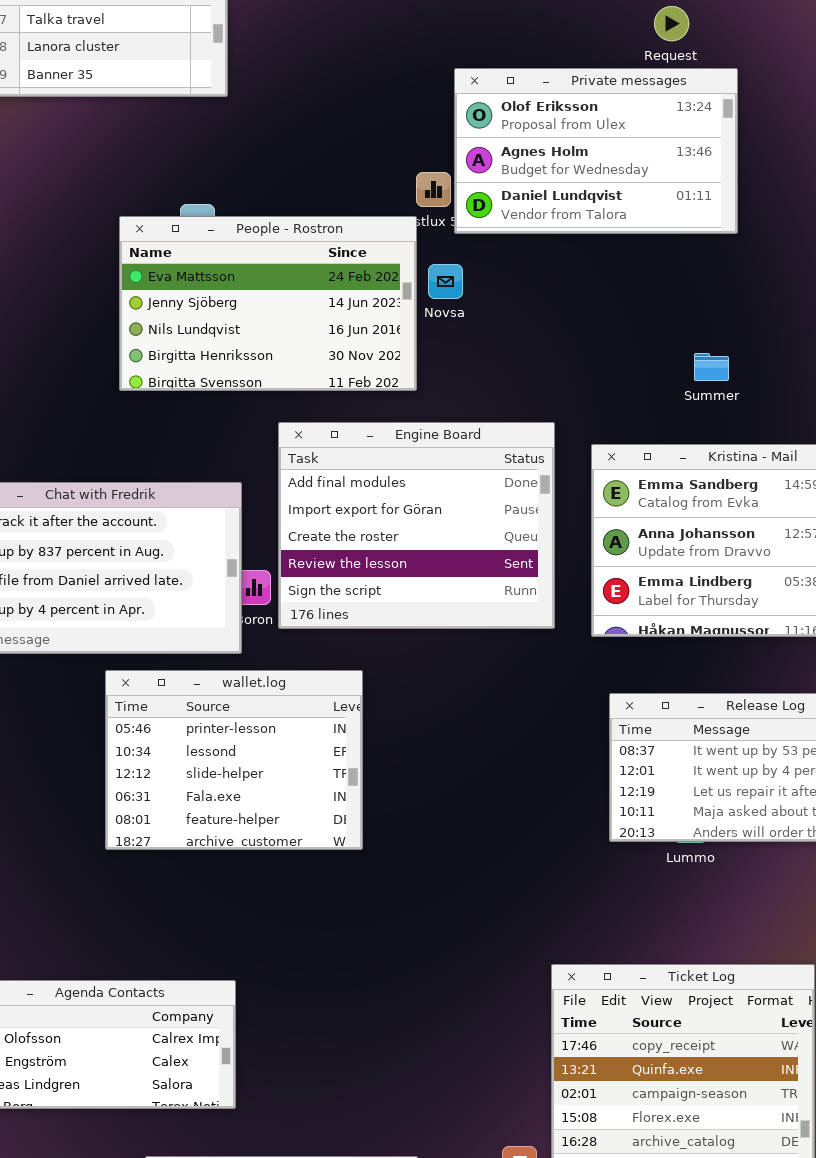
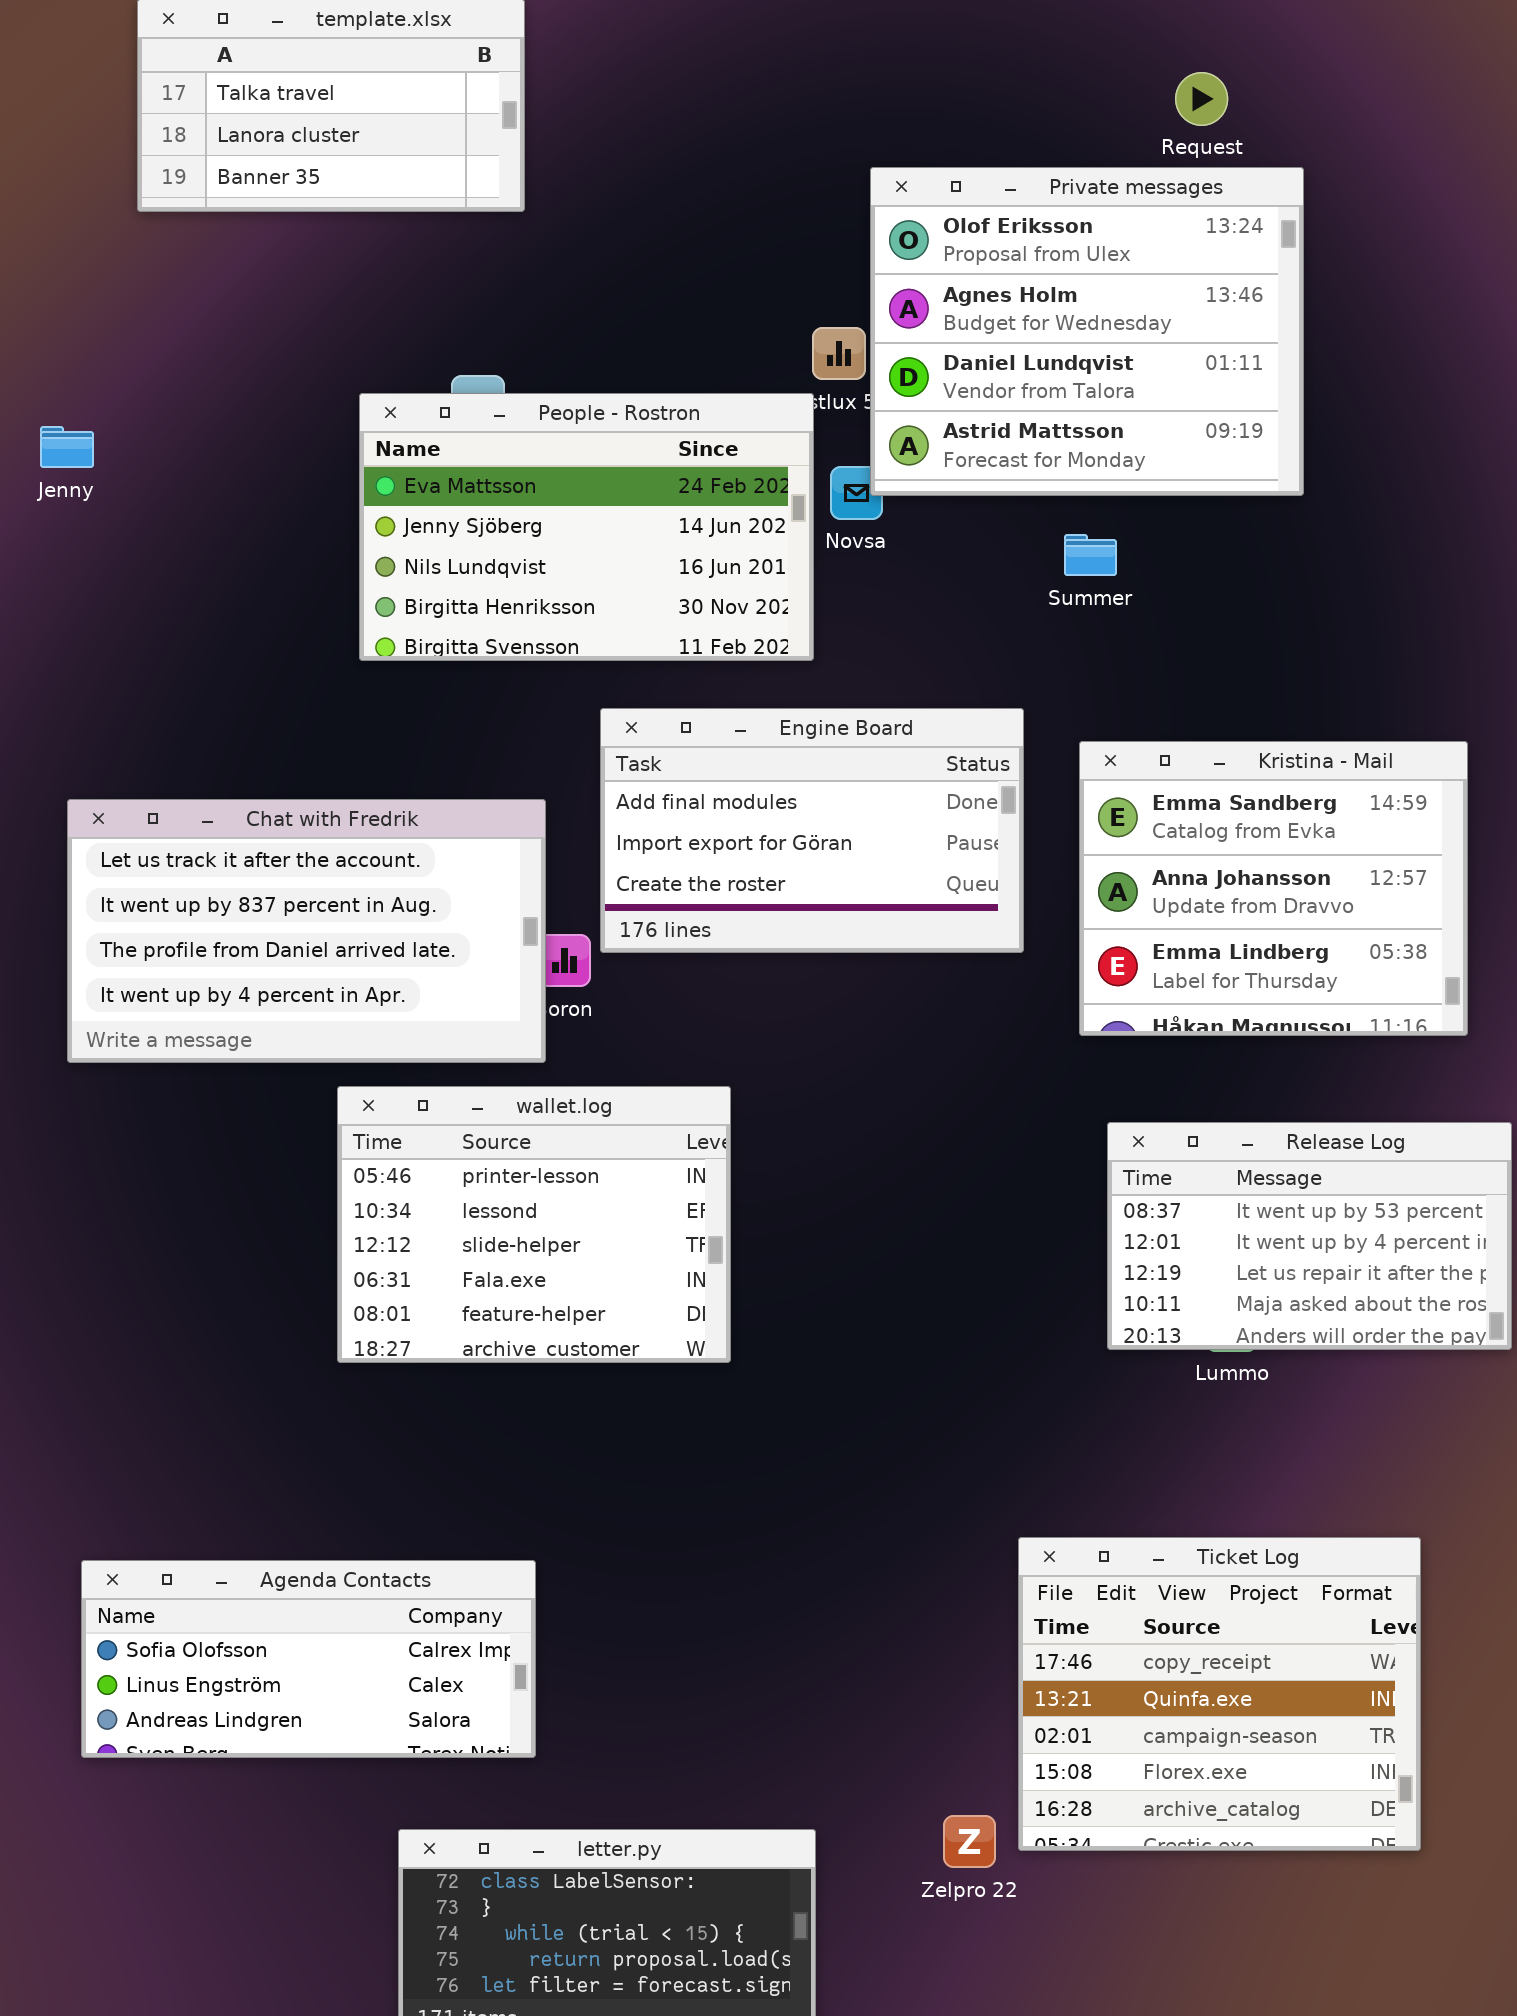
Private messages: [454,68,738,234] -> [870,167,1304,496], resized
Summer: [694,353,729,381] -> [1064,534,1117,576], moved
Engine Board: [278,422,555,629] -> [600,708,1024,953], resized

